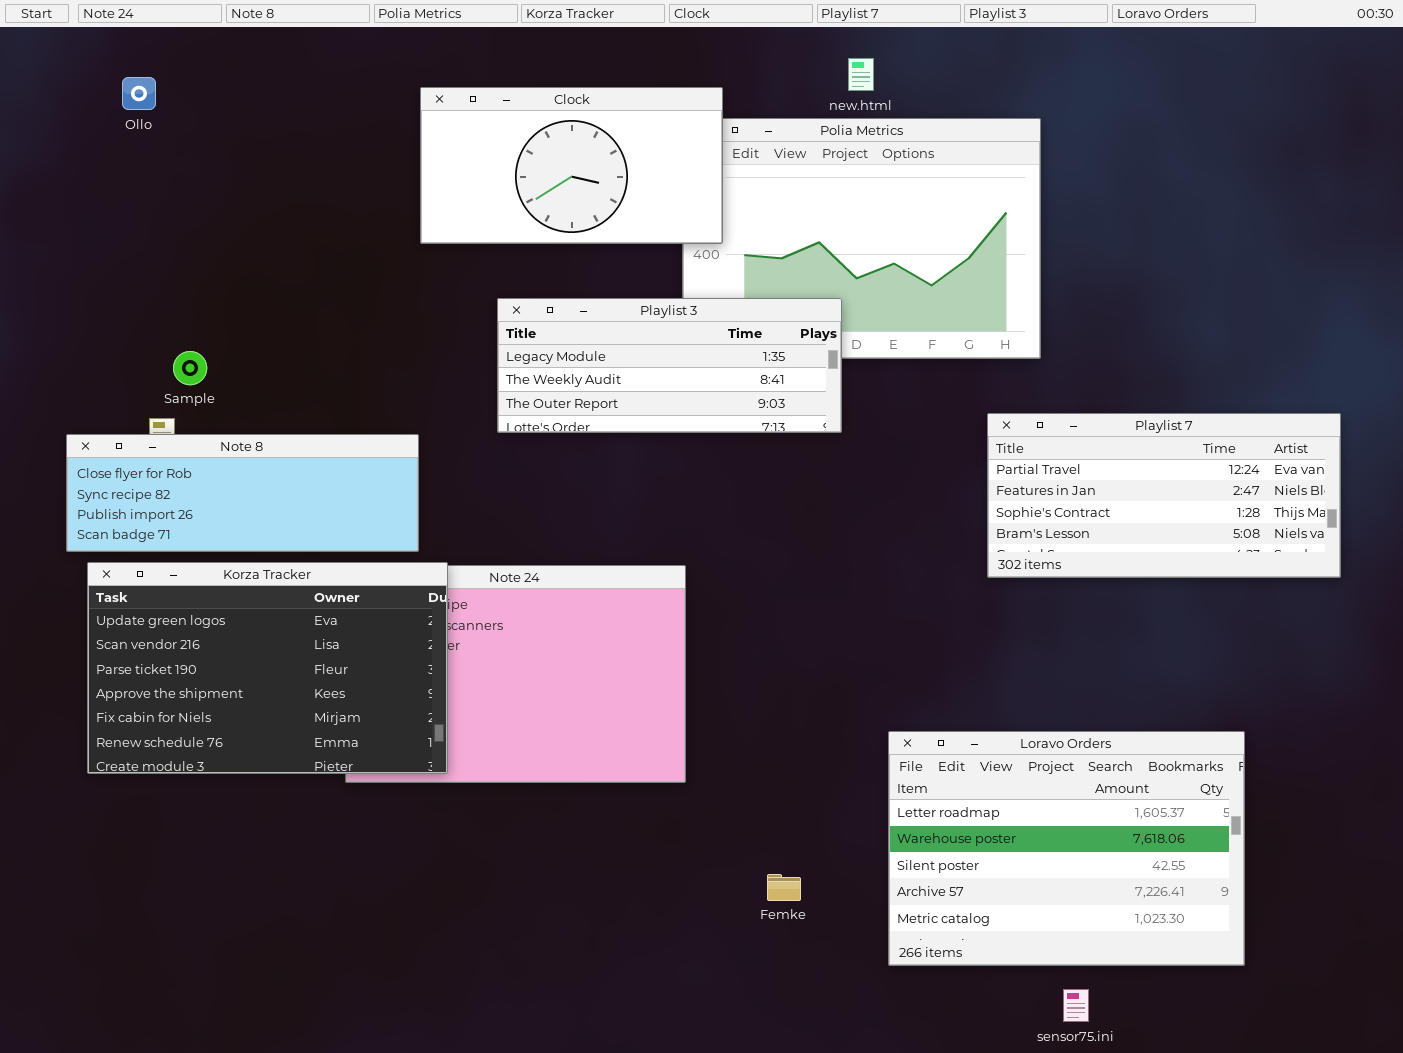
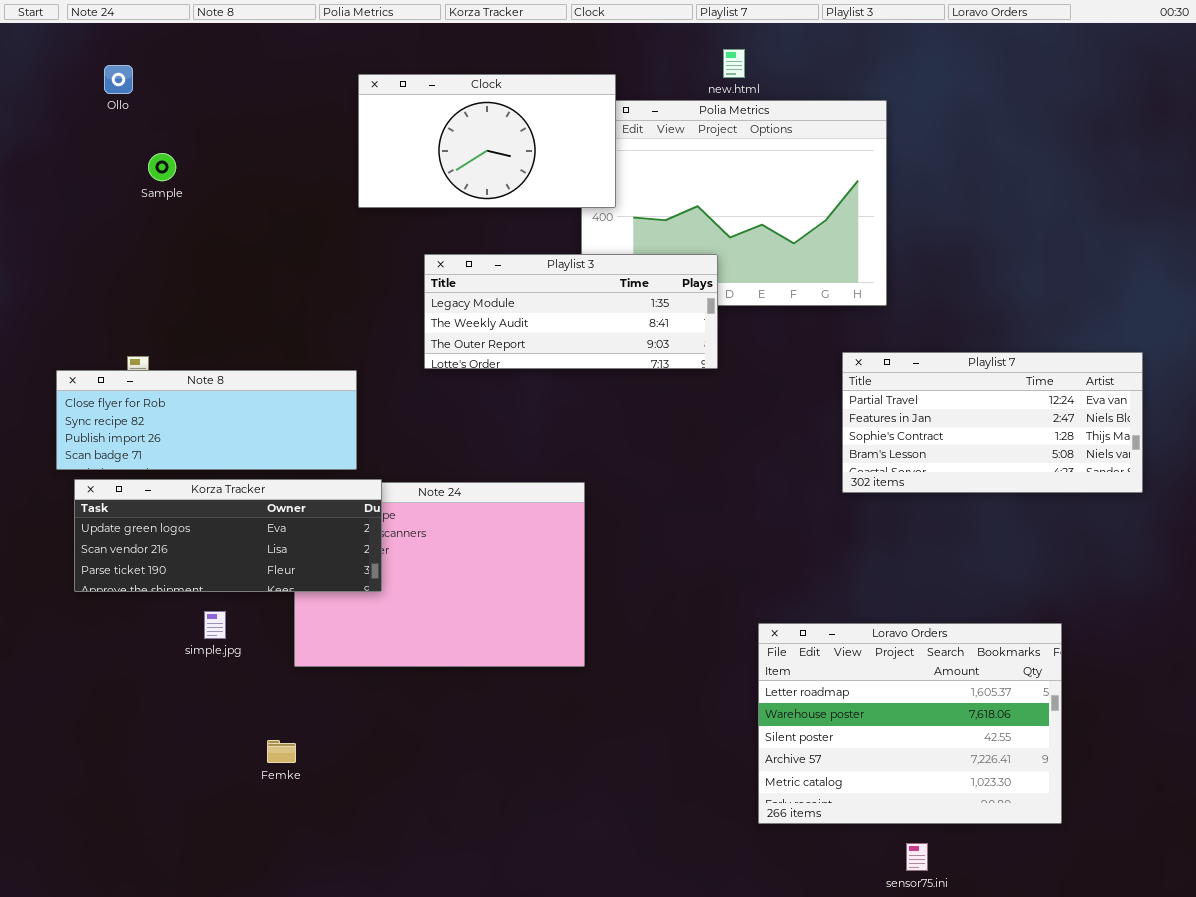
Sample: [173,351,207,385] -> [148,153,176,181], moved
Korza Tracker: [87,562,448,774] -> [74,479,382,592], resized
Femke: [767,874,801,901] -> [267,740,296,763], moved

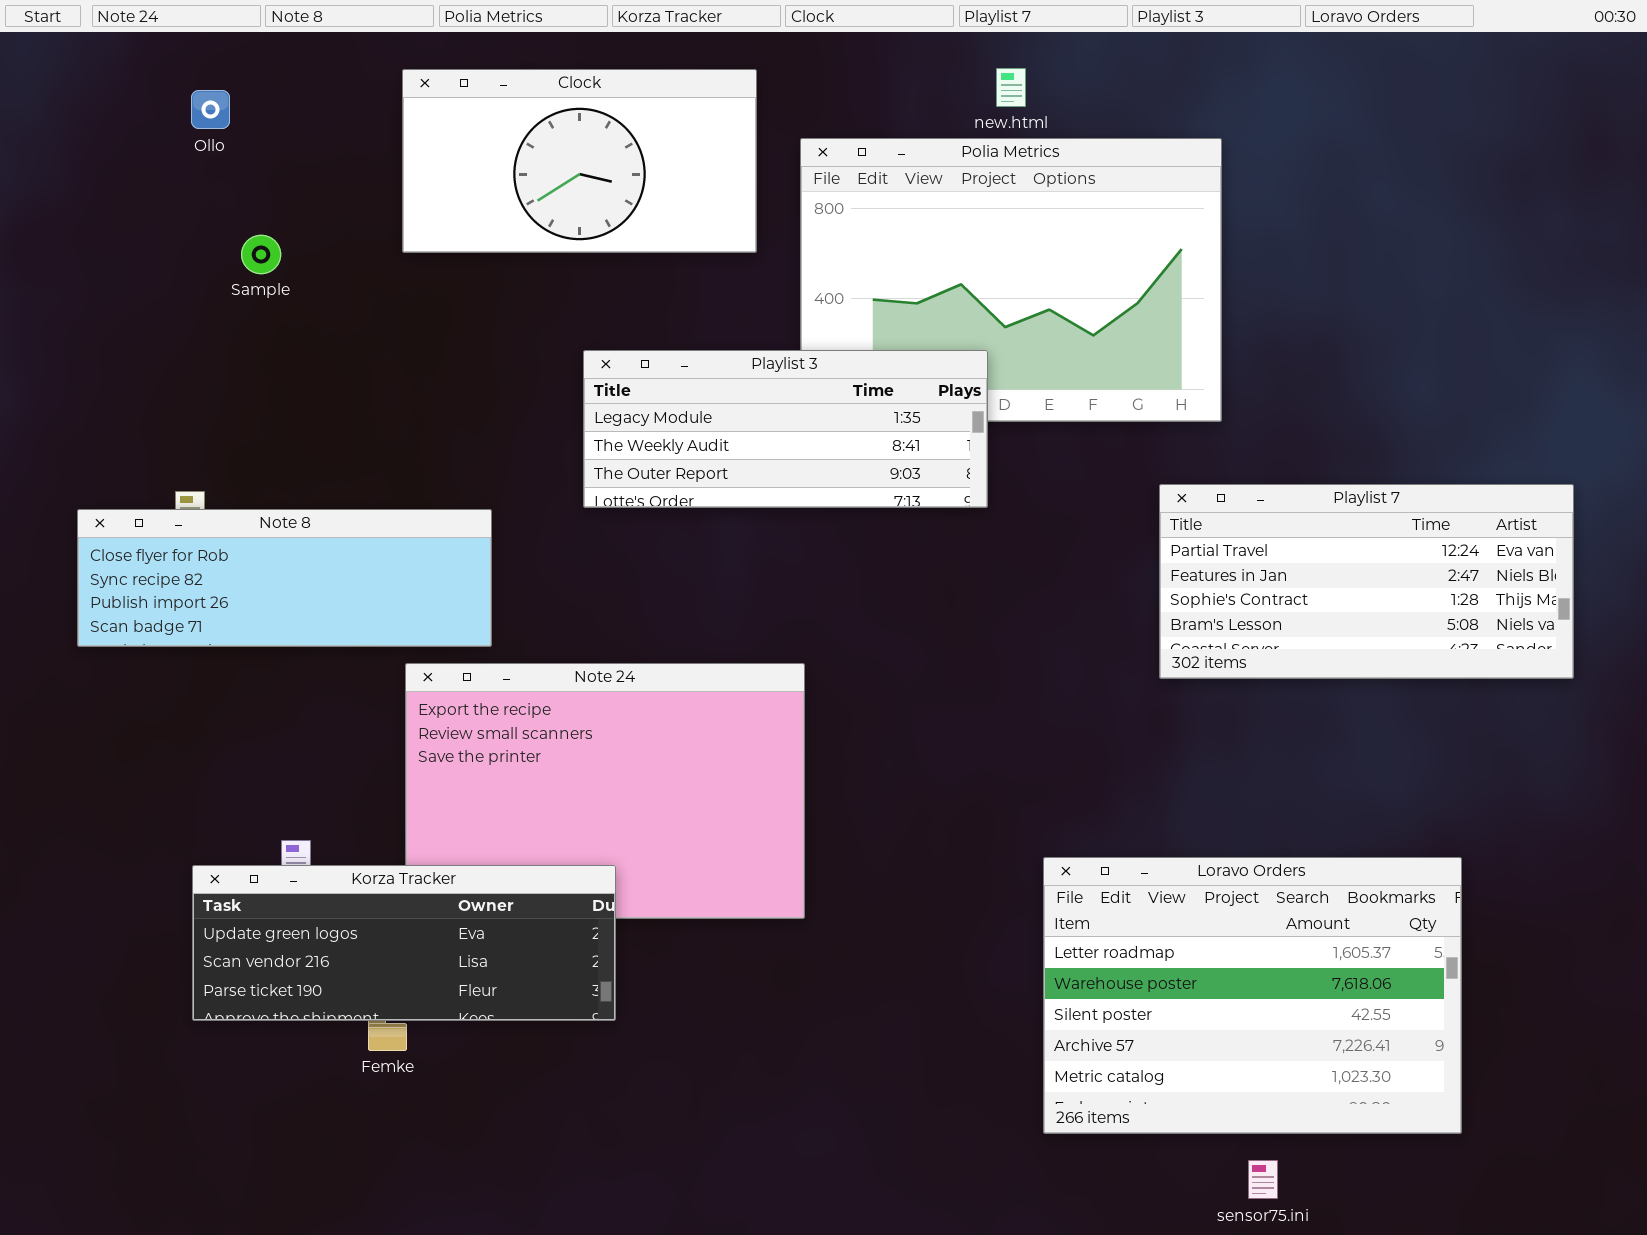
Ollo: [104,65,133,94] -> [191,90,230,129], moved
Clock: [358,74,616,208] -> [402,69,757,253], moved
Sample: [148,153,176,181] -> [241,235,281,274], moved
Korza Tracker: [74,479,382,592] -> [192,865,616,1021], moved

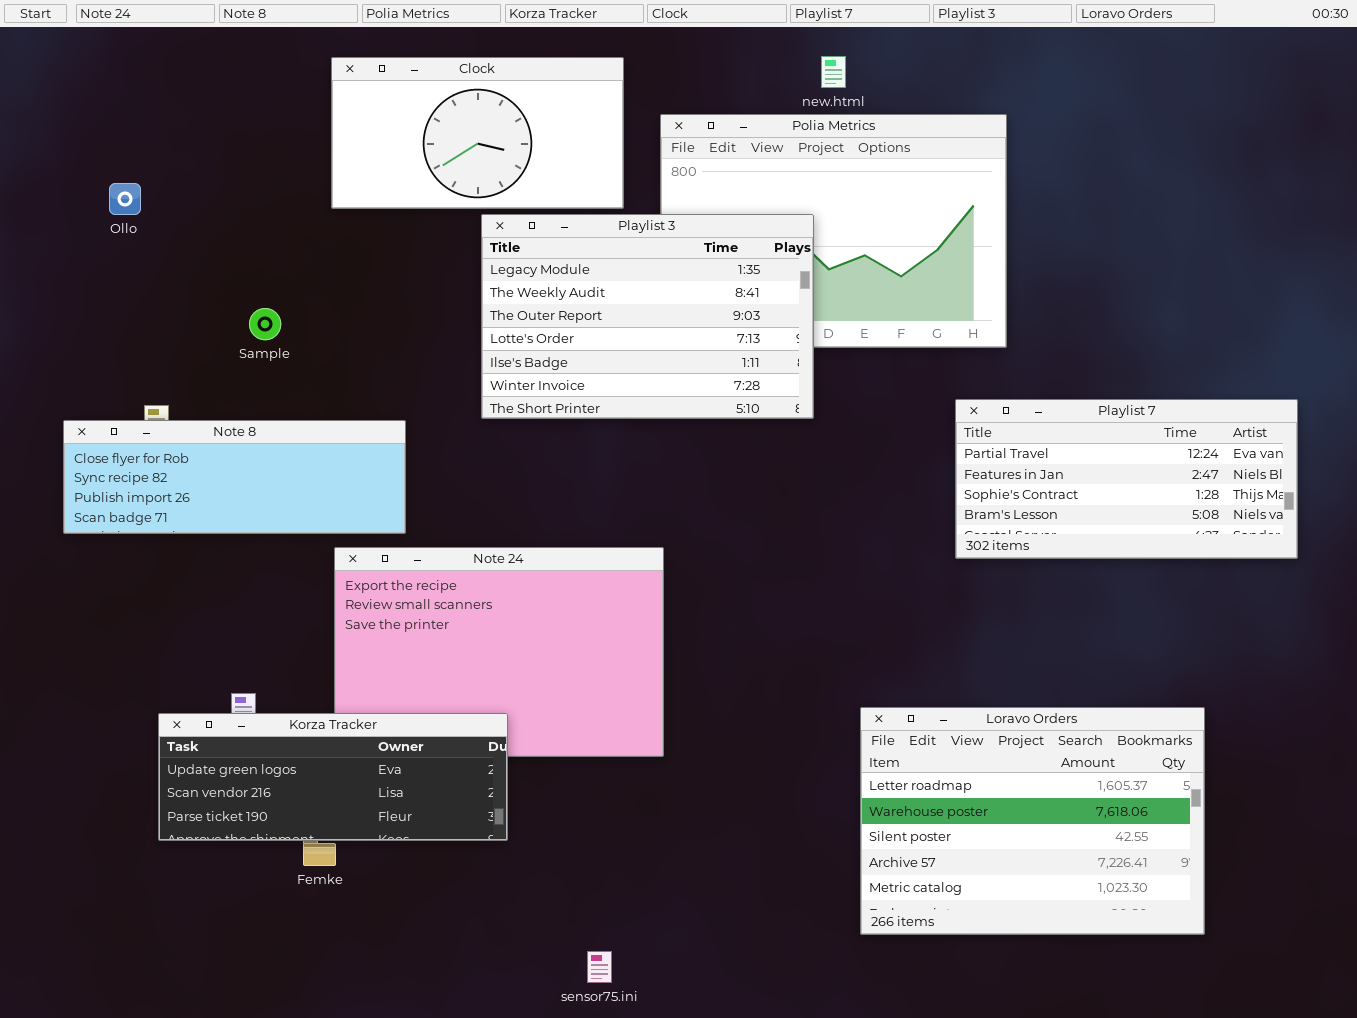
Ollo: [191,90,230,129] -> [109,183,141,215], moved
Sample: [241,235,281,274] -> [249,308,281,340], moved
Playlist 3: [583,350,988,508] -> [481,214,814,419], resized
sensor75.ini: [1248,1160,1278,1199] -> [587,951,612,983], moved

